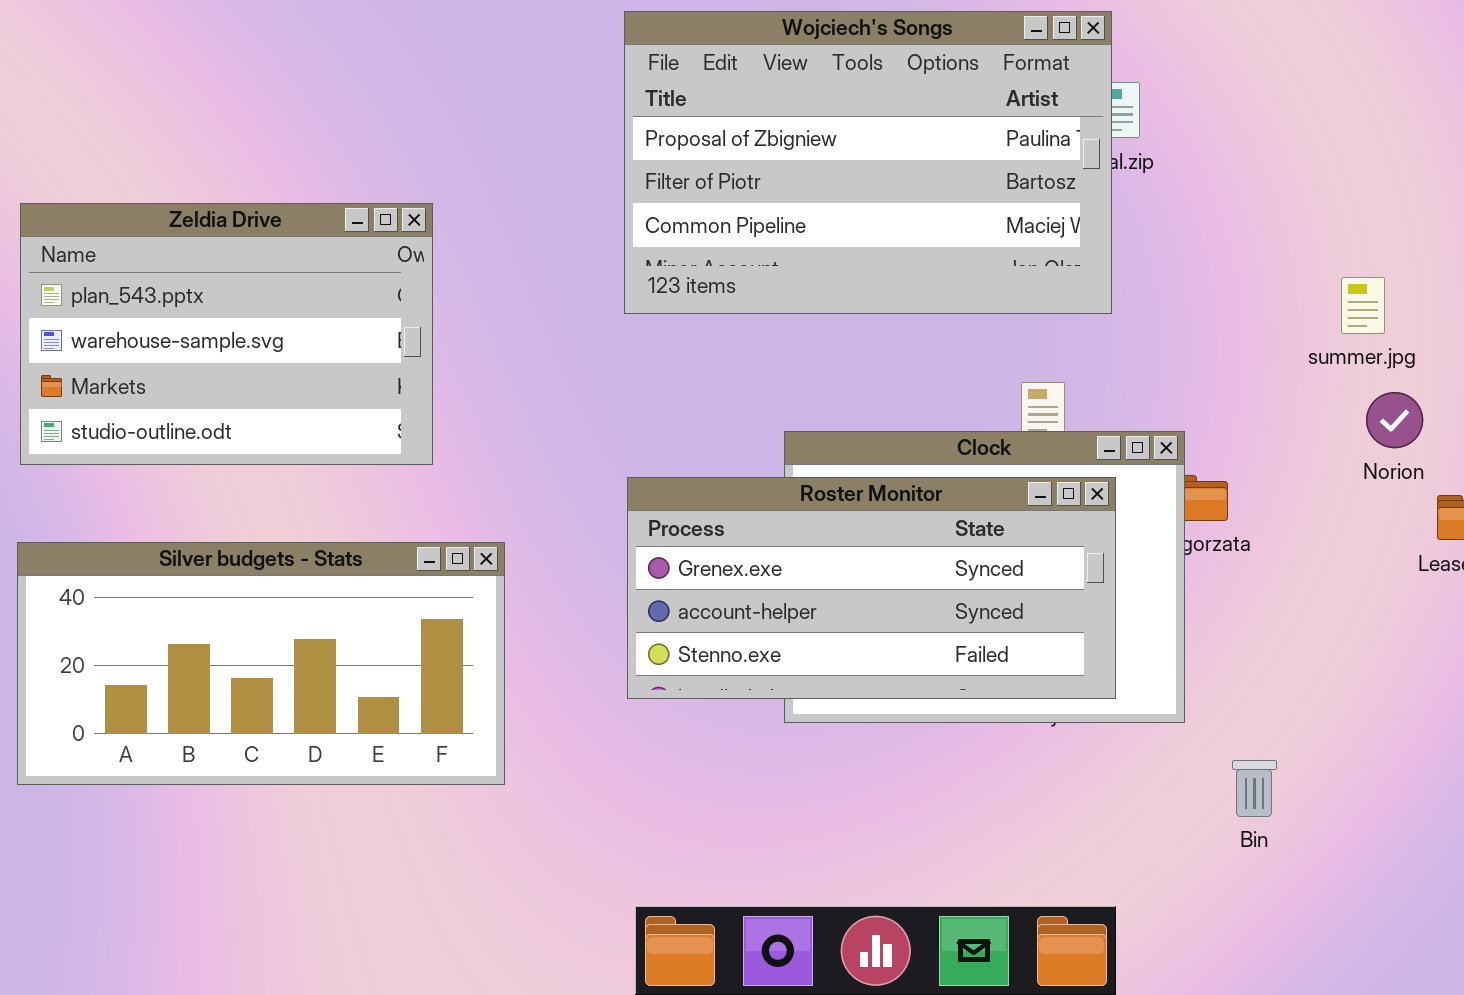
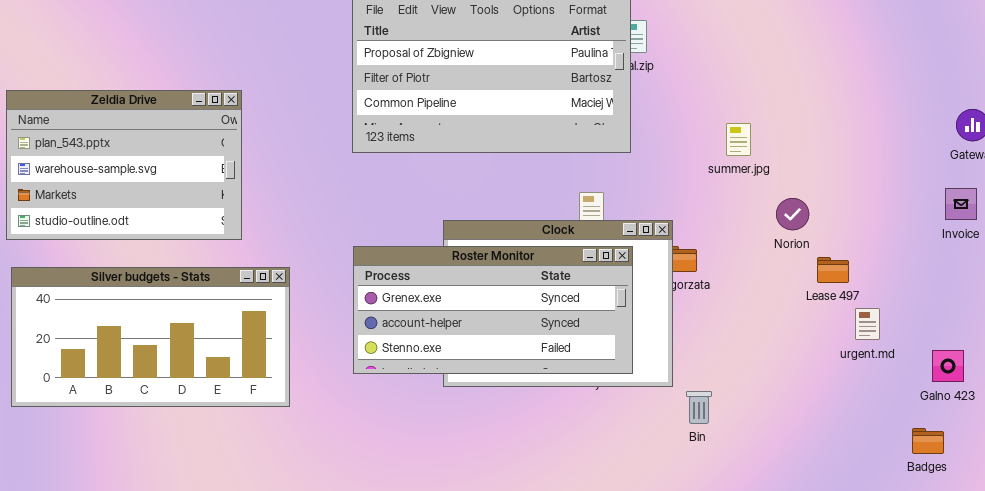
summer.jpg: [1341,277,1385,334] -> [726,123,751,156], moved
Silver budgets - Stats: [17,542,505,785] -> [11,267,290,407], moved
Bin: [1232,760,1277,817] -> [686,391,712,424], moved

